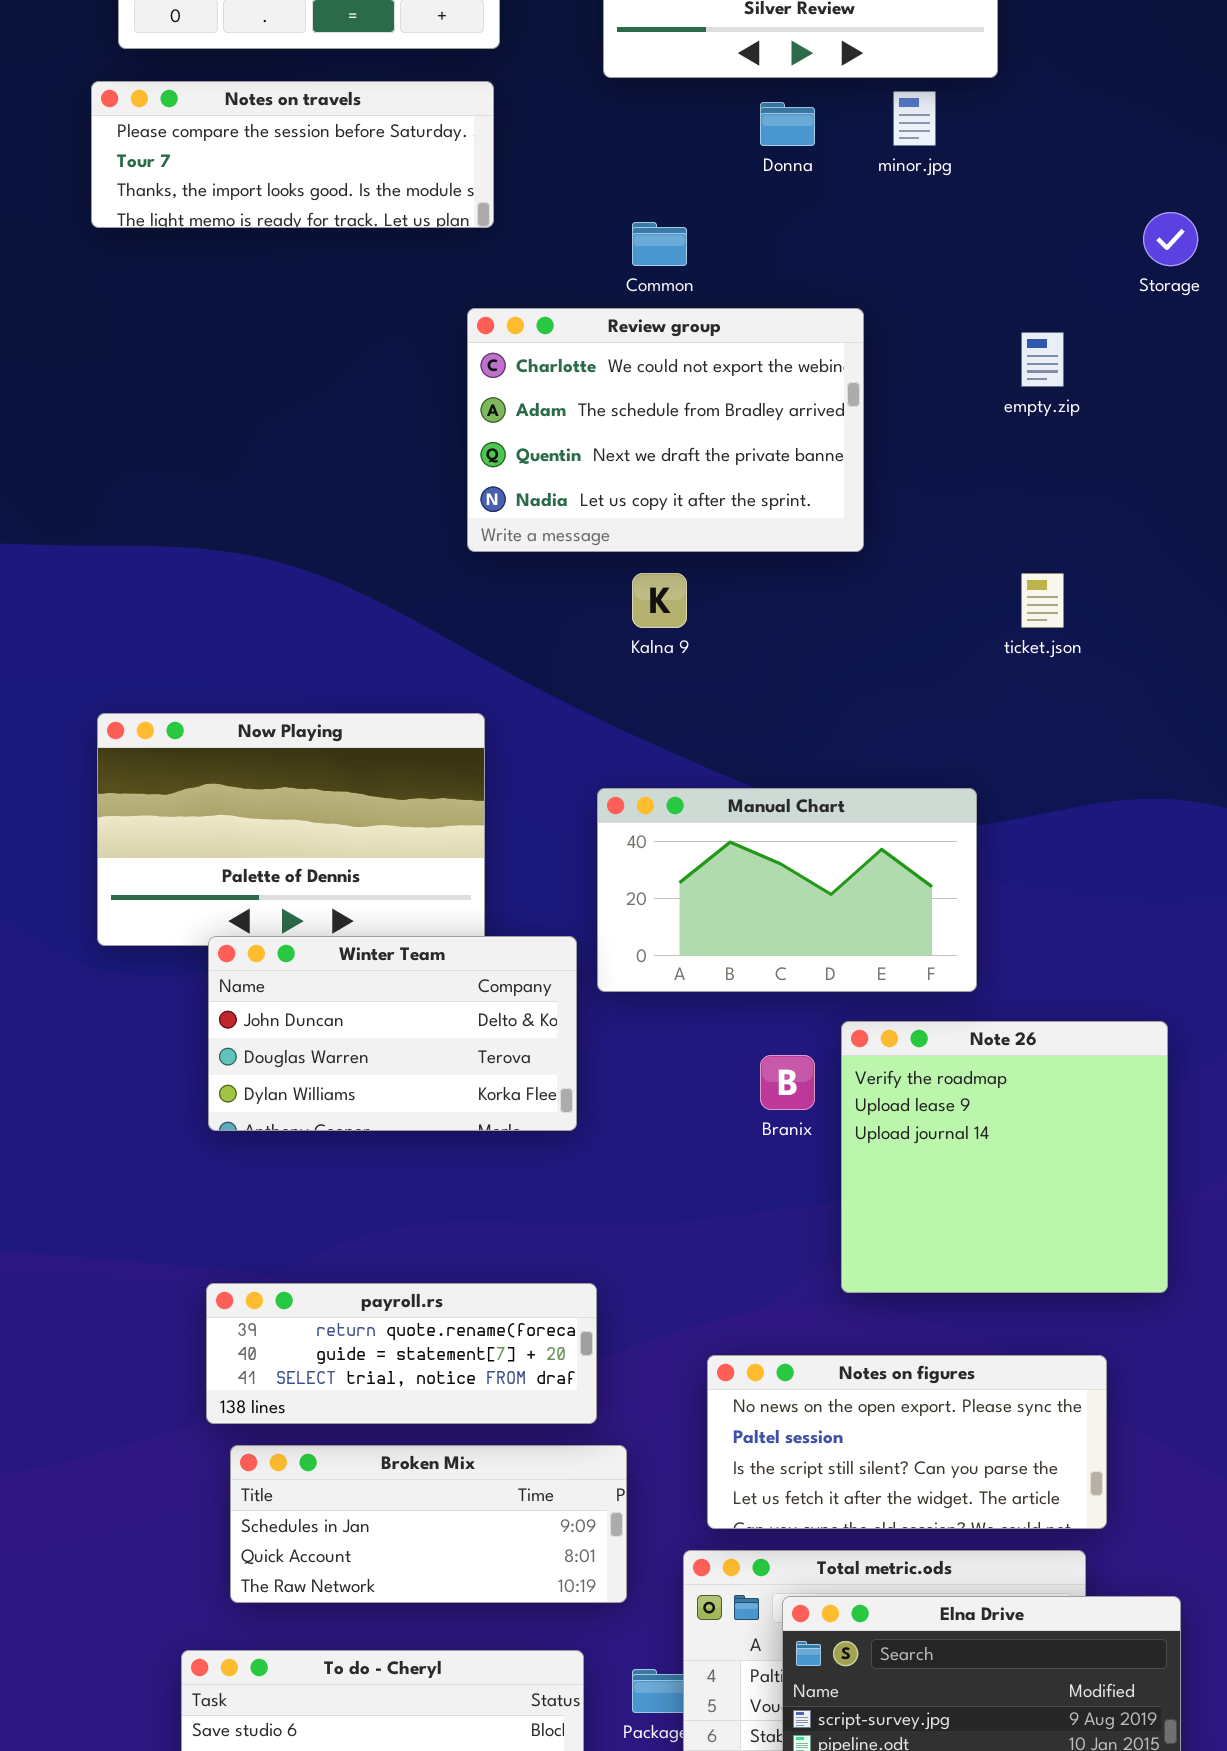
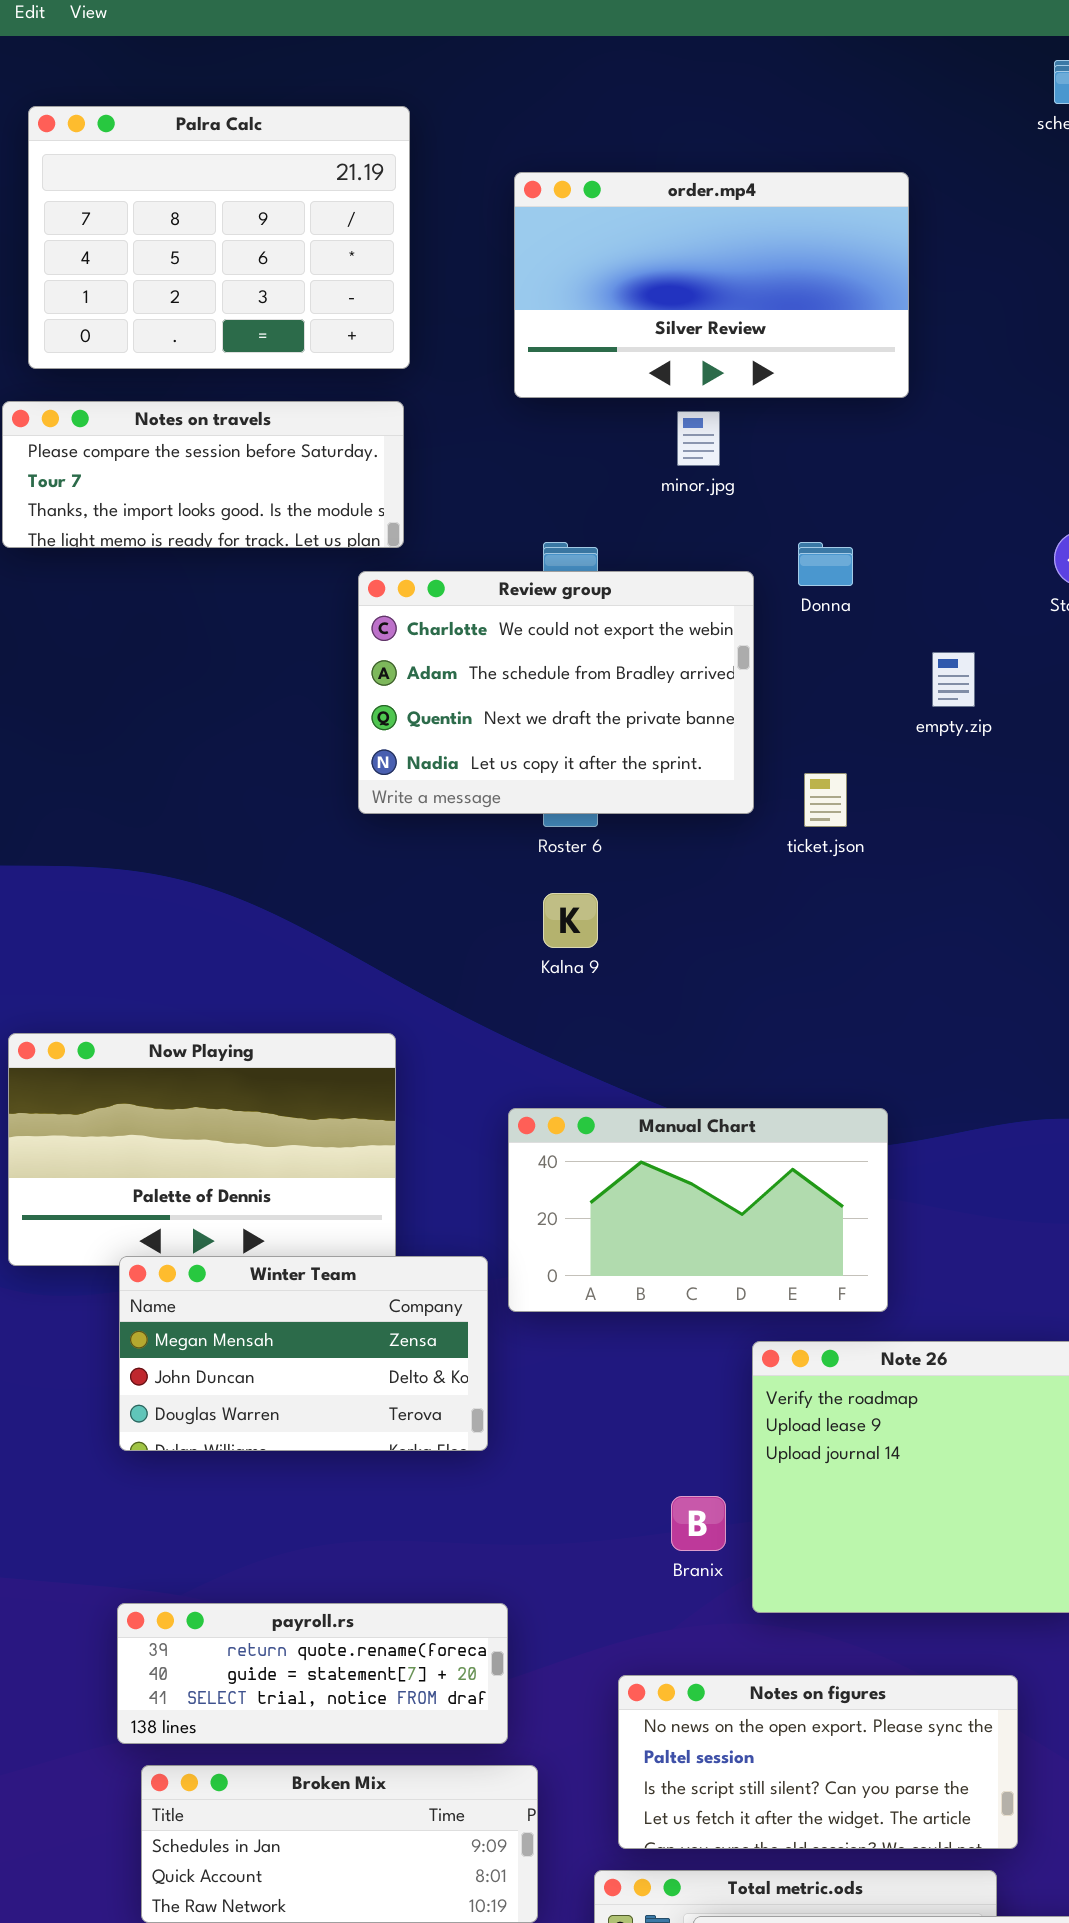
minor.jpg: [893,91,936,146] -> [677,411,720,466], moved
Donna: [760,102,815,146] -> [798,542,853,586], moved
Review group: [467,308,864,552] -> [358,571,754,814], moved
ticket.json: [1021,573,1064,628] -> [804,773,847,827], moved
Winter Team: [208,936,577,1131] -> [119,1256,488,1451], scrolled up 1 row
Branix: [760,1055,815,1110] -> [671,1496,726,1551], moved

